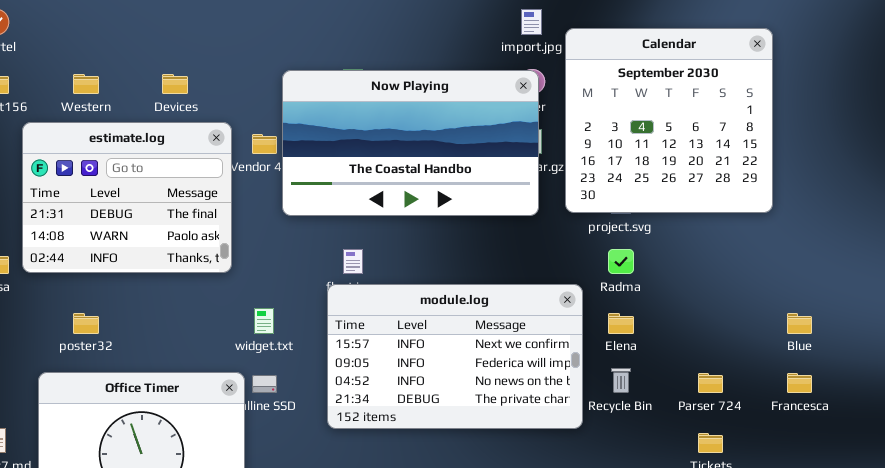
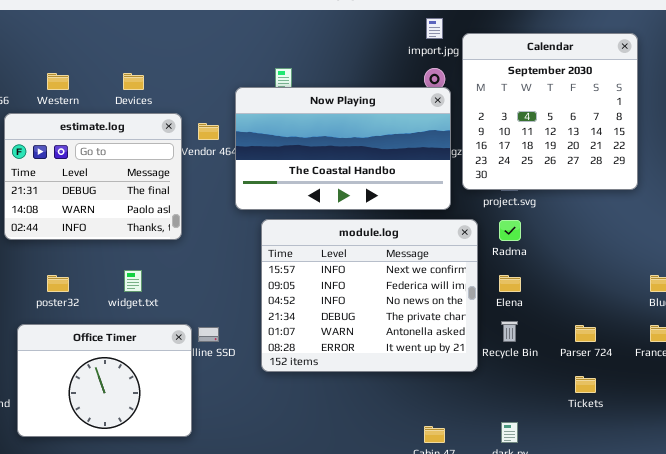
Now Playing: [282,70,539,216] -> [235,87,451,210], moved
module.log: [327,284,583,429] -> [261,219,478,372], resized
widget.txt: [254,308,274,334] -> [124,270,142,292], moved

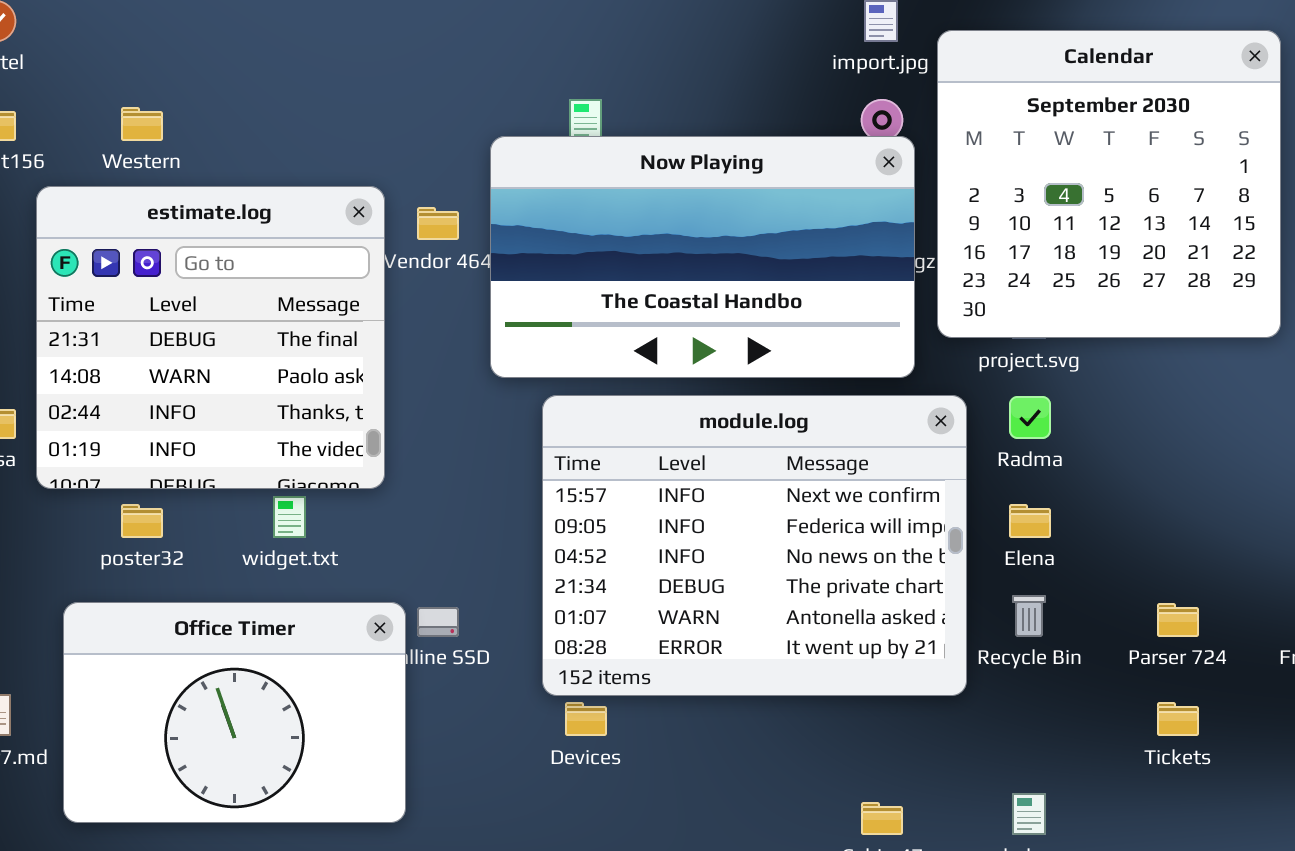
Devices: [123,73,144,90] -> [565,702,607,736], moved
estimate.log: [4,113,182,240] -> [36,186,385,489], resized

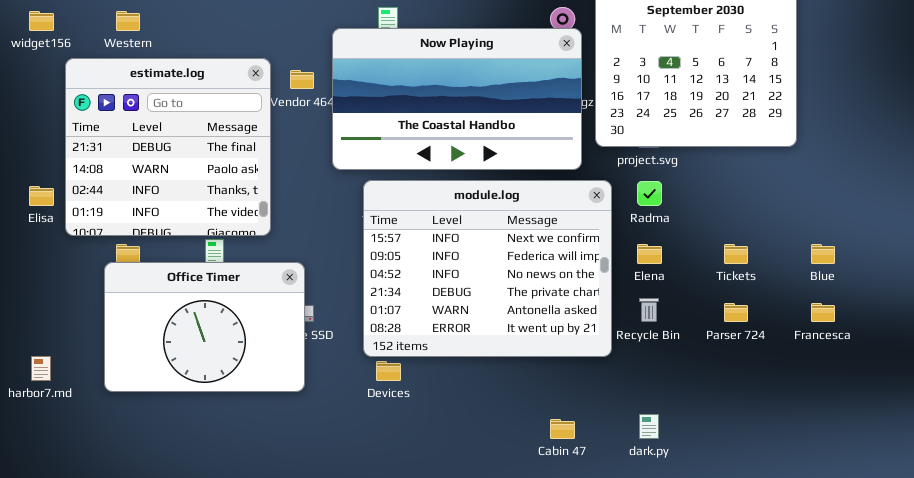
Office Timer: [63,602,406,823] -> [104,262,305,392], moved
Tickets: [1157,702,1199,736] -> [724,244,748,264], moved

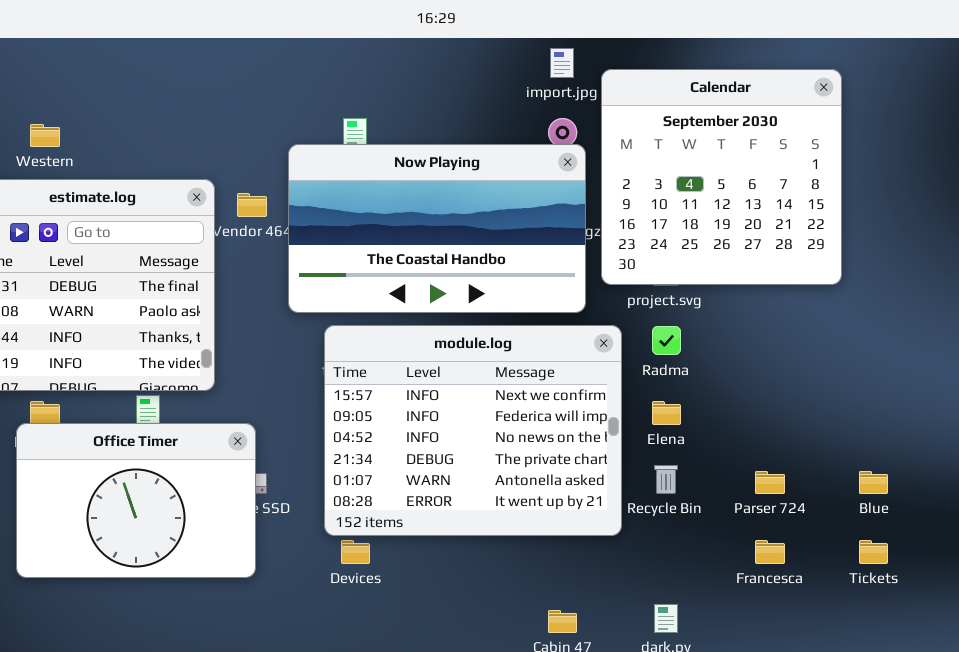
Tickets: [724,244,748,264] -> [859,540,888,564], moved
Blue: [811,244,835,264] -> [859,471,888,494], moved
Francesca: [811,303,835,322] -> [755,540,785,564], moved

